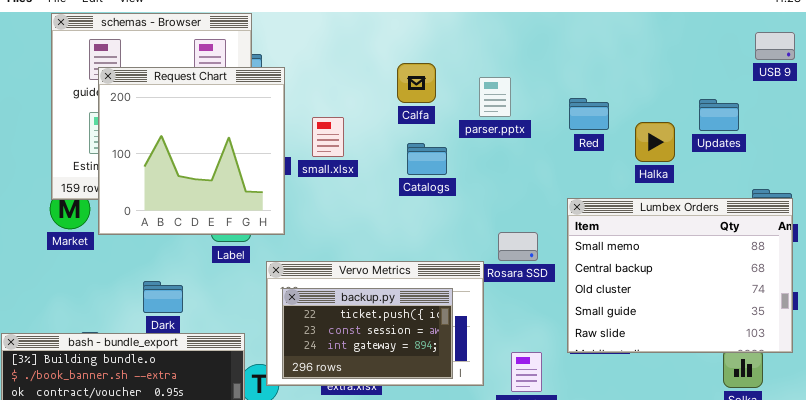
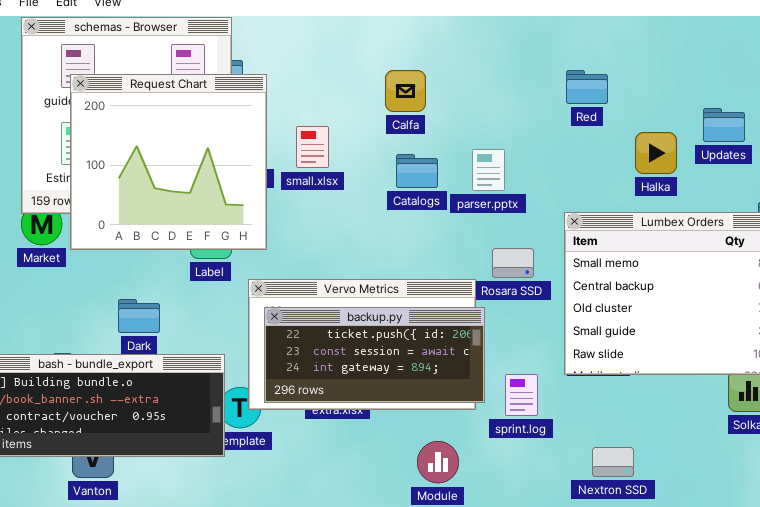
parser.pptx: [479,77,511,117] -> [472,149,505,191], moved
Red: [569,98,609,130] -> [566,70,608,104], moved
backup.py: [282,288,453,379] -> [264,307,485,403], resized

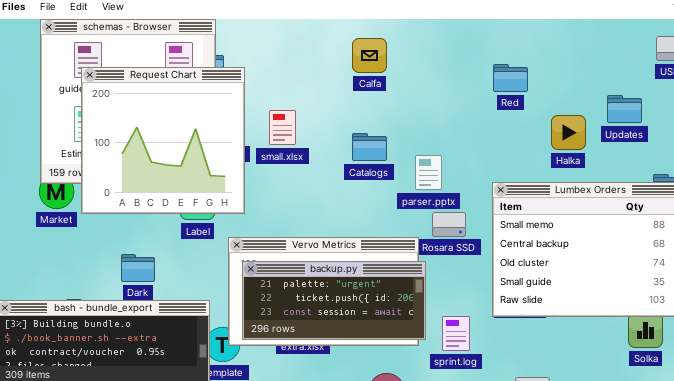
Calfa: [385,70,426,112] -> [352,38,387,73], moved
parser.pptx: [472,149,505,191] -> [415,155,442,190], moved
backup.py: [264,307,485,403] -> [242,261,426,340], scrolled up 1 row

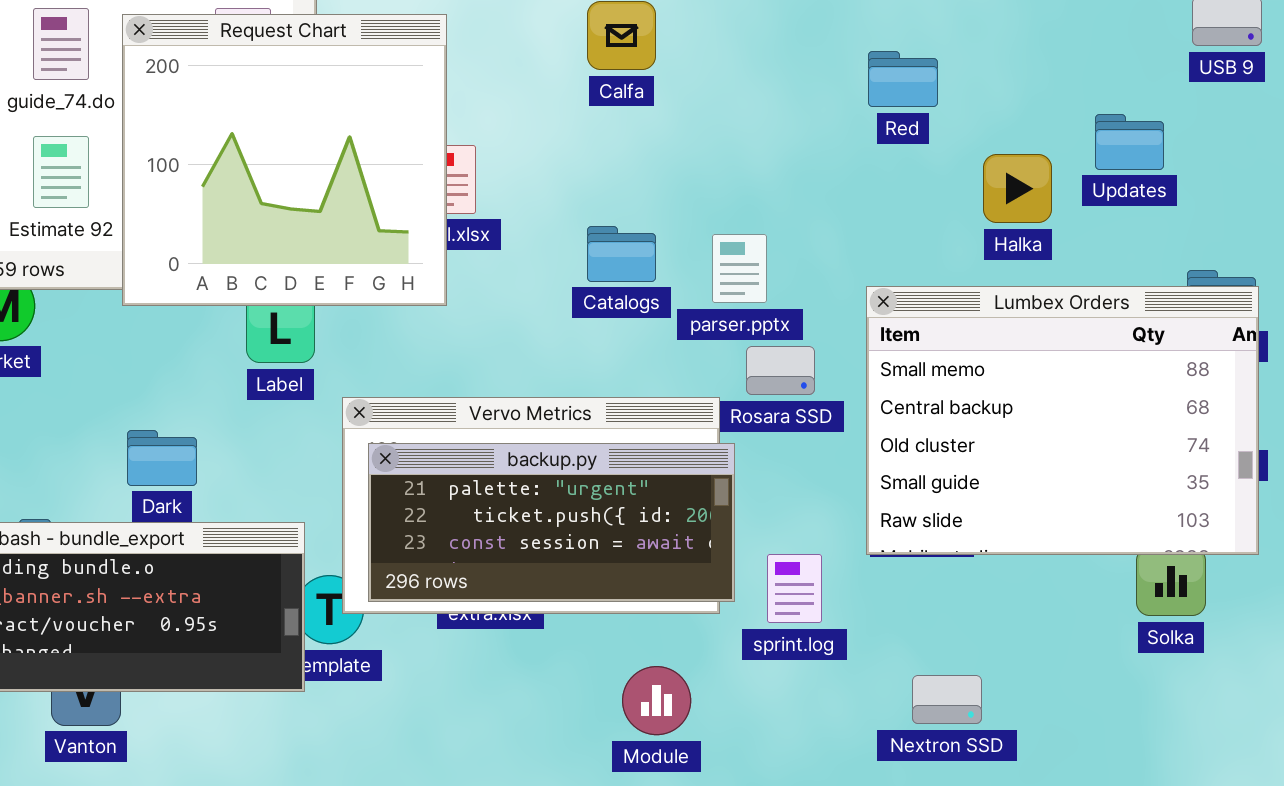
Request Chart: [81,67,245,214] -> [122,14,447,306], moved
Catalogs: [352,133,387,161] -> [587,226,656,282], moved

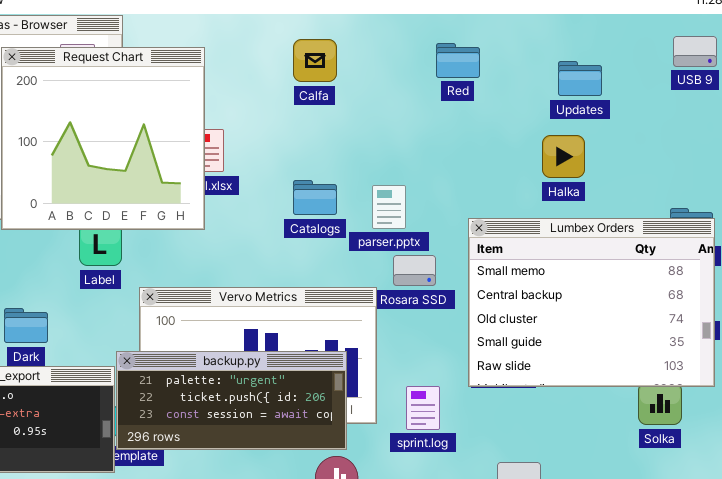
Red: [868,51,938,107] -> [436,43,480,78], moved
Updates: [1095,114,1164,170] -> [558,61,602,96], moved
backup.py: [368,443,735,602] -> [116,351,347,450], moved

